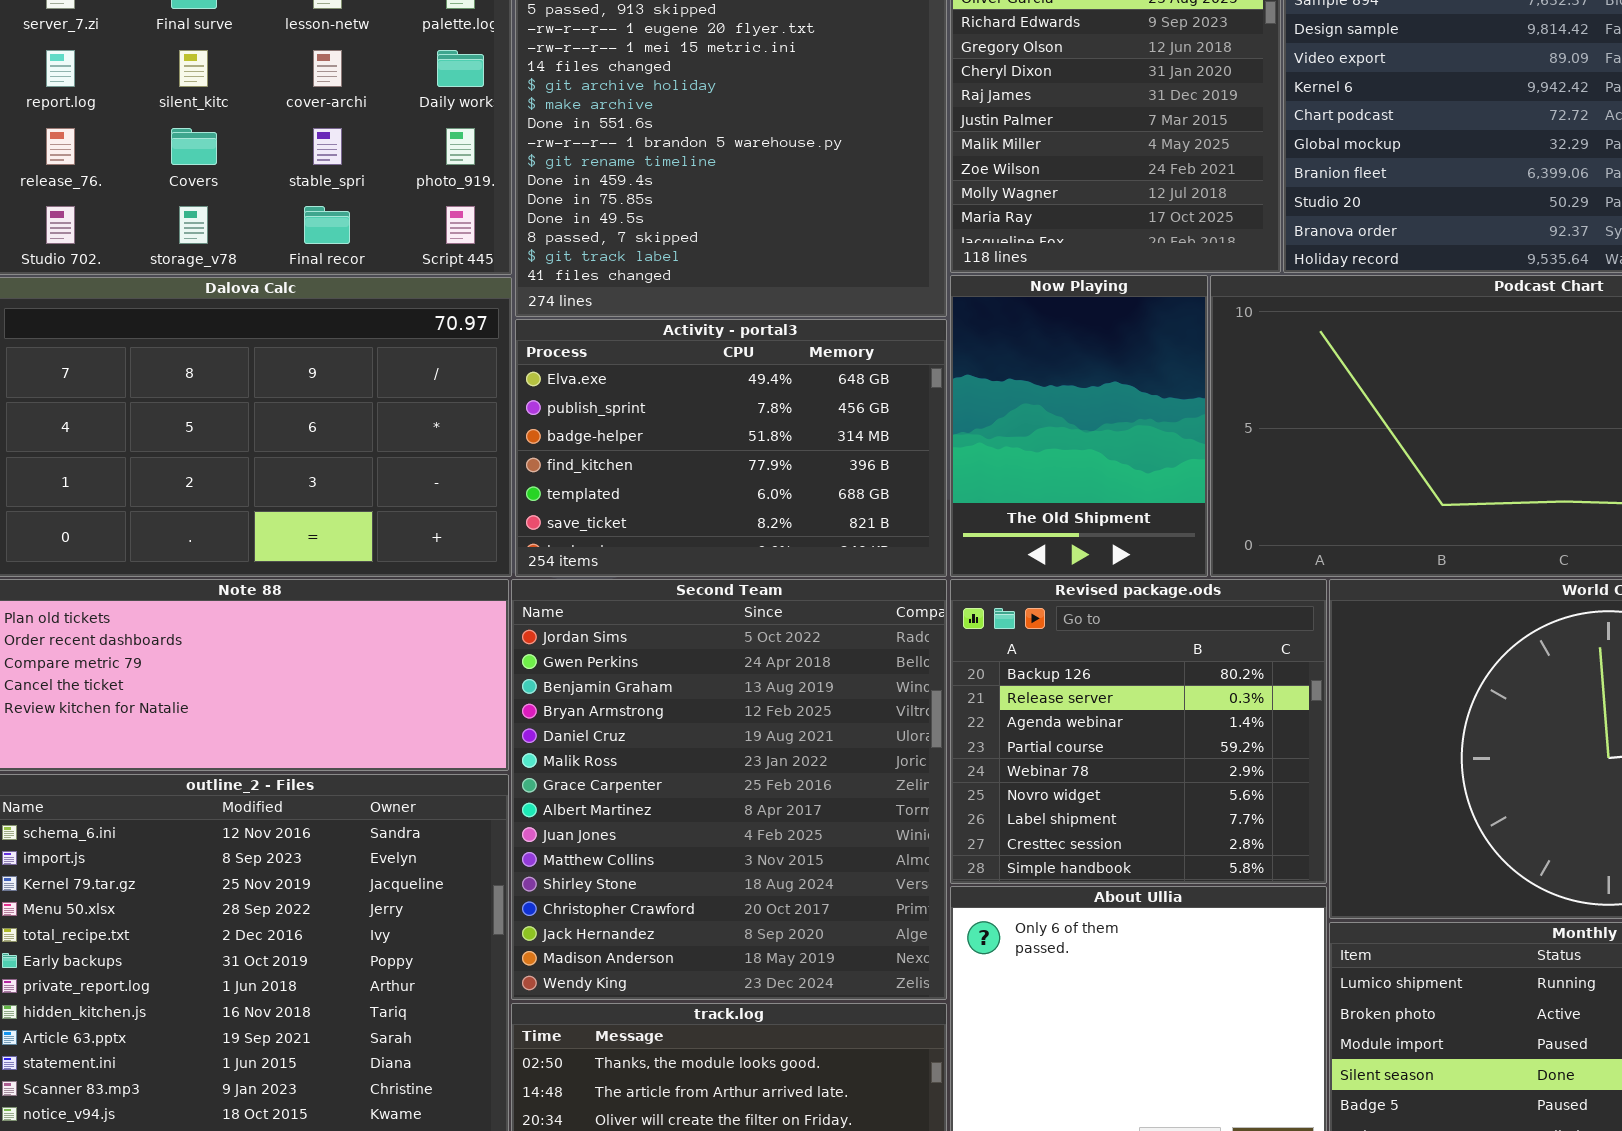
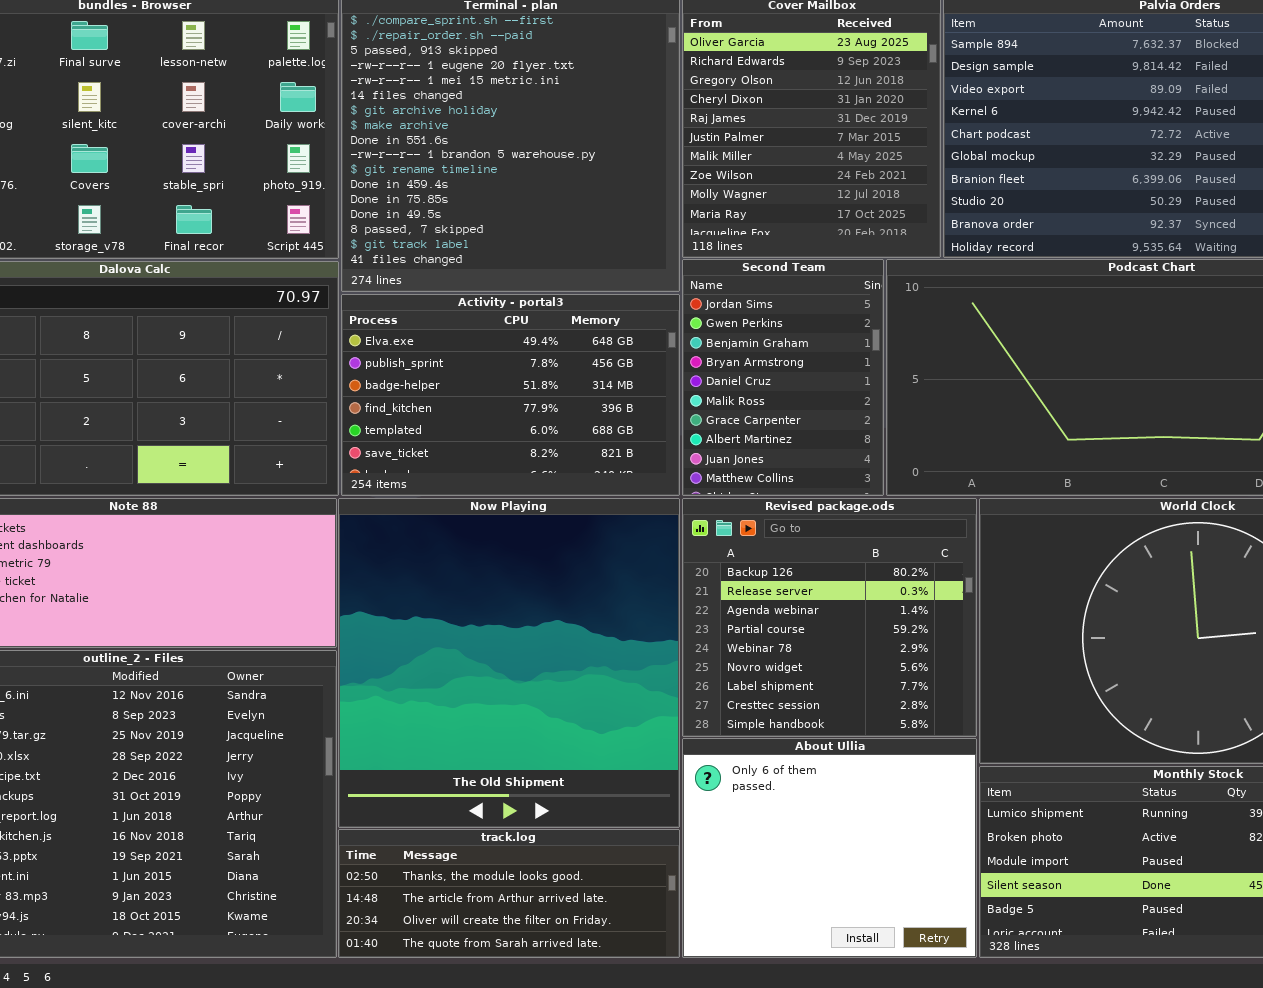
Now Playing: [950,275,1208,577] -> [338,498,680,828], moved, resized
Second Team: [511,579,947,1000] -> [682,259,884,496], moved, resized

